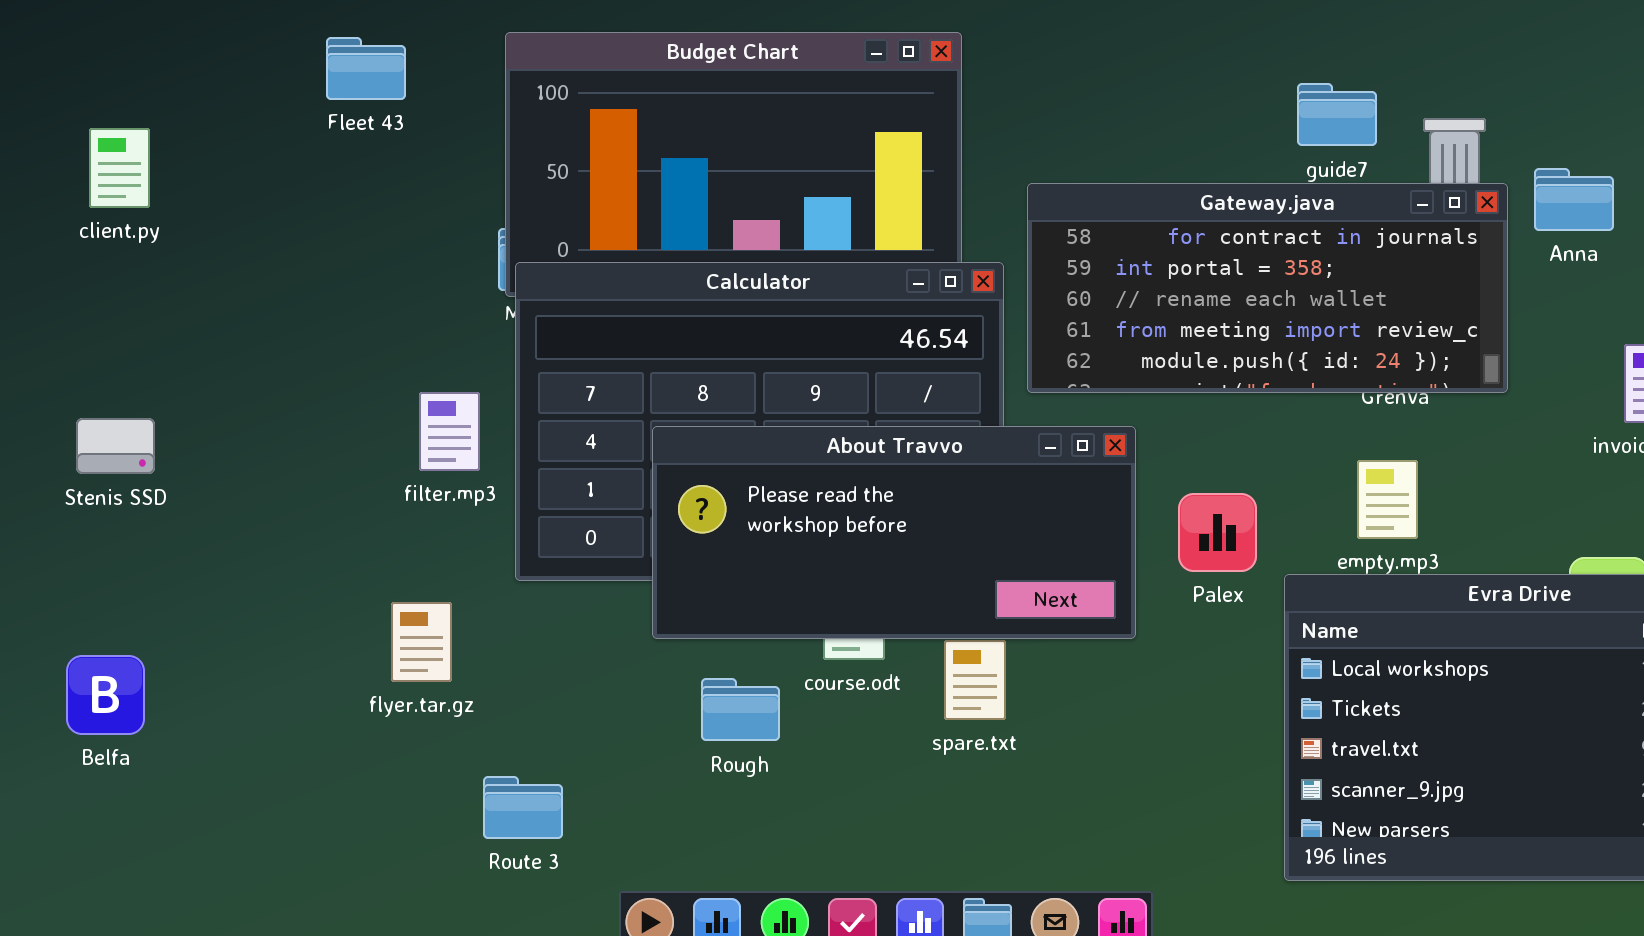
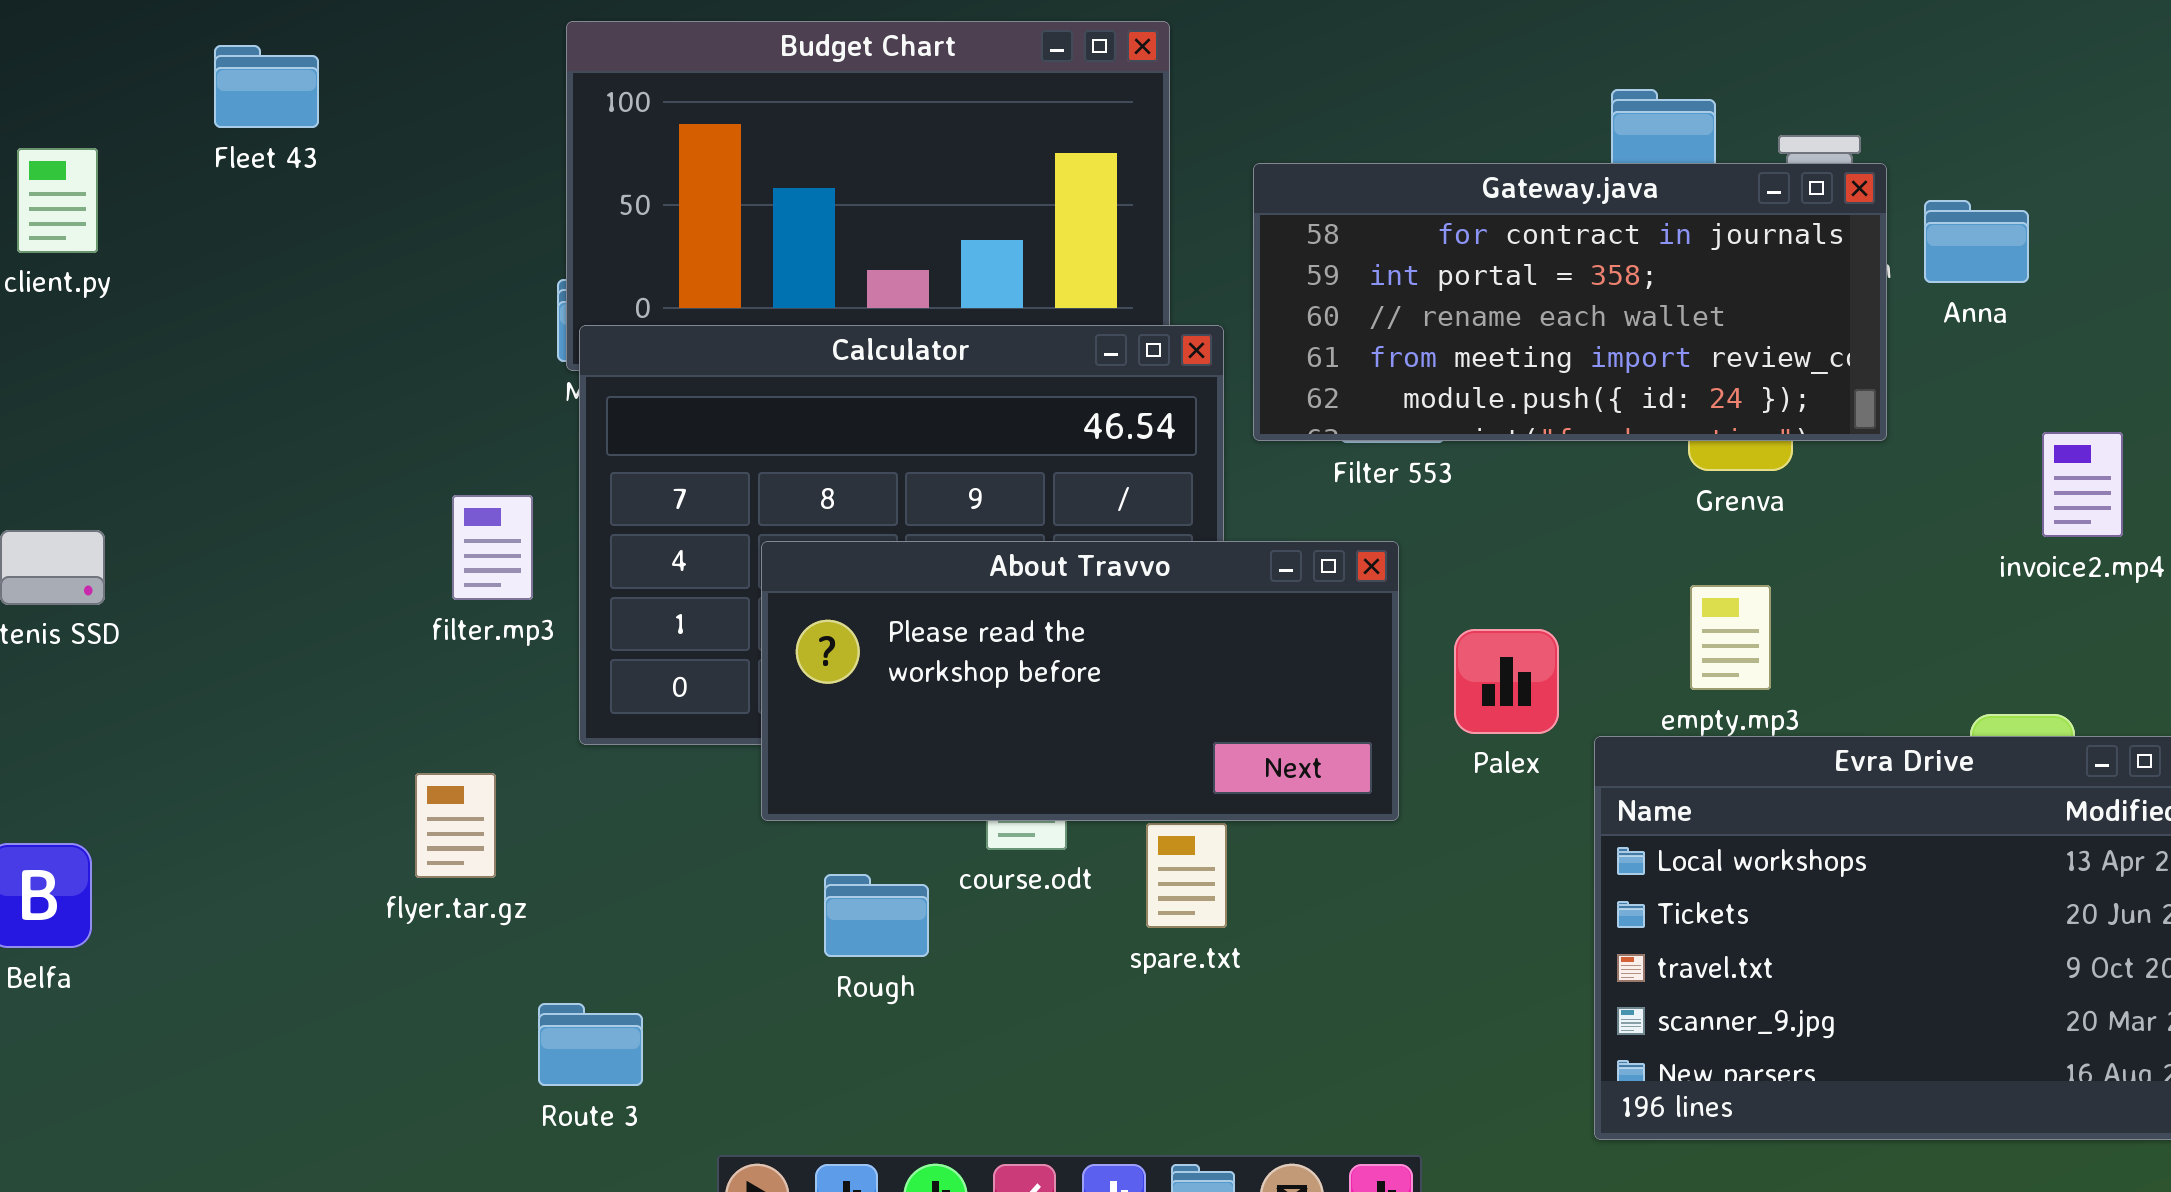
Fleet 43: [326,37,406,100] -> [214,45,319,128], moved
Gateway.java: [1027,183,1508,393] -> [1253,163,1887,441], moved

